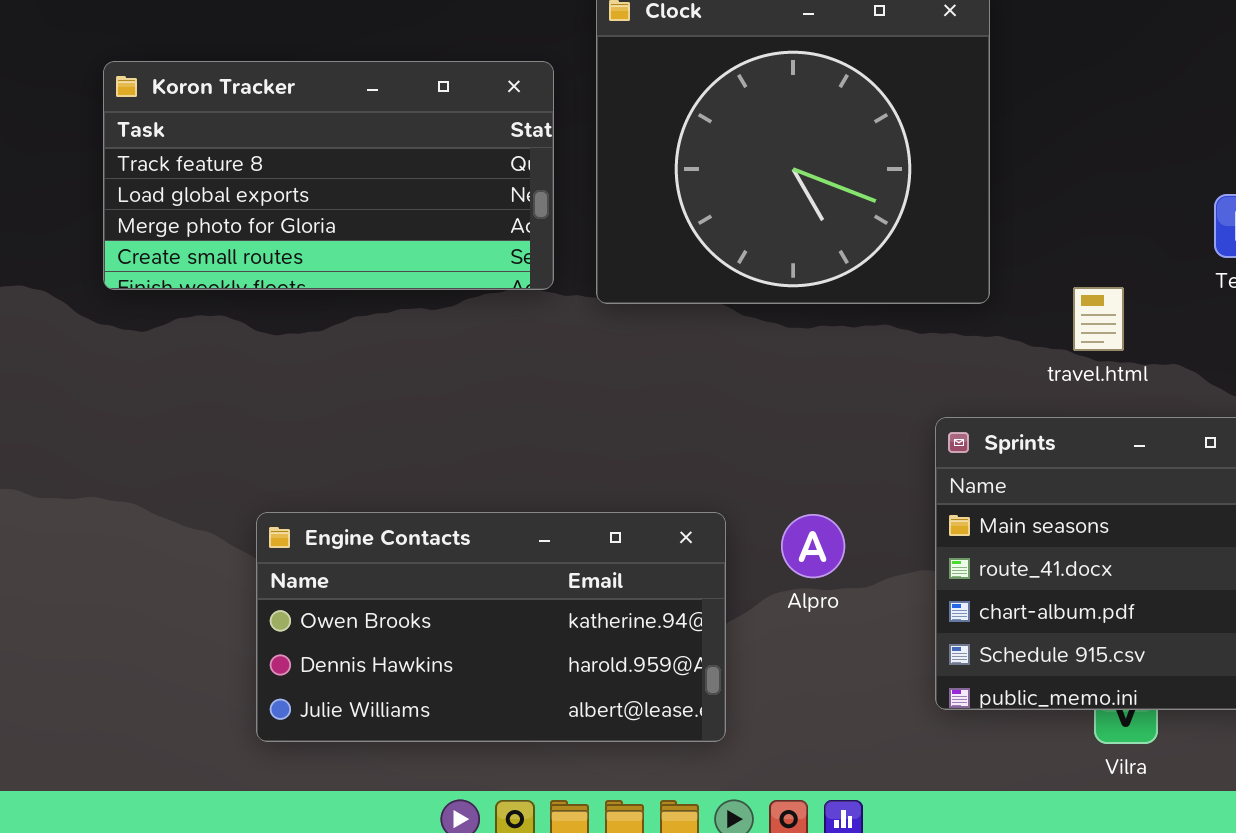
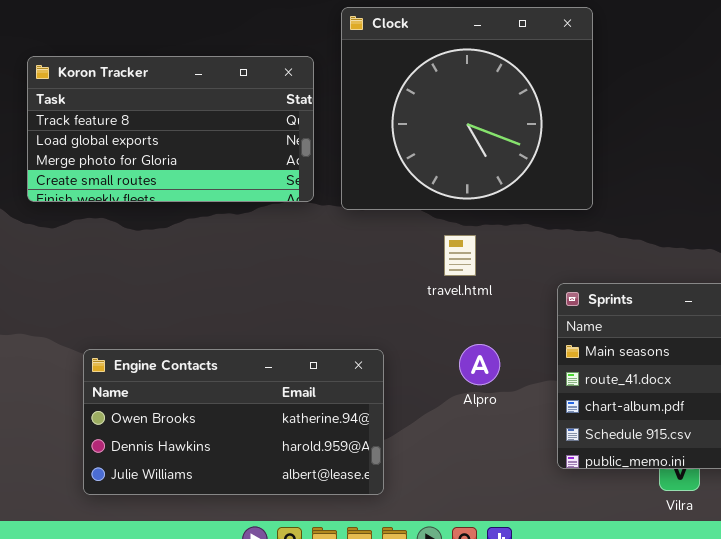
travel.html: [1073,287,1124,351] -> [444,235,476,276], moved
Engine Contacts: [256,512,726,742] -> [83,349,384,495], moved

